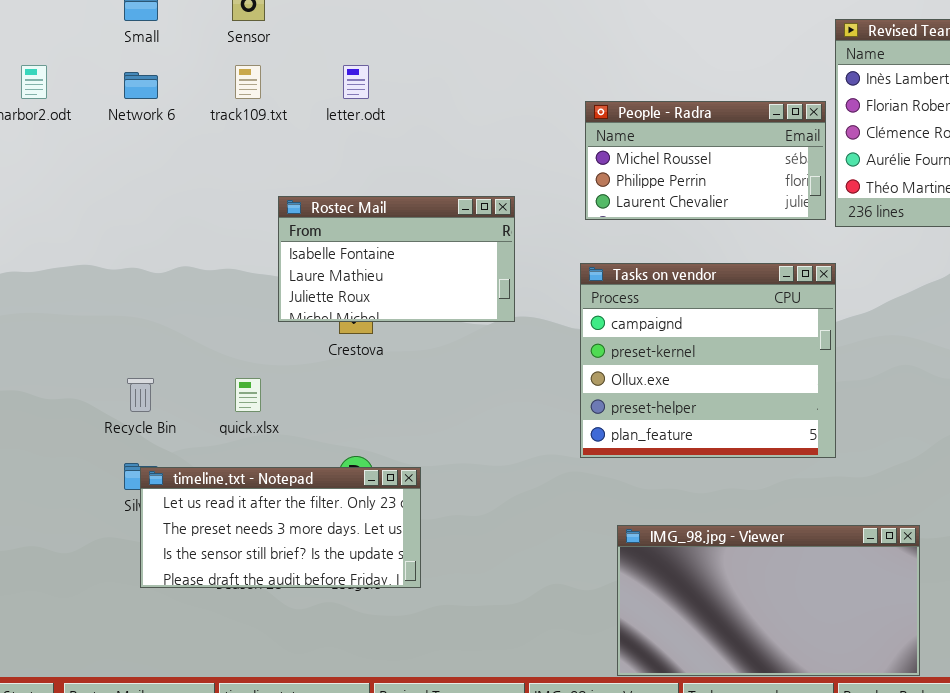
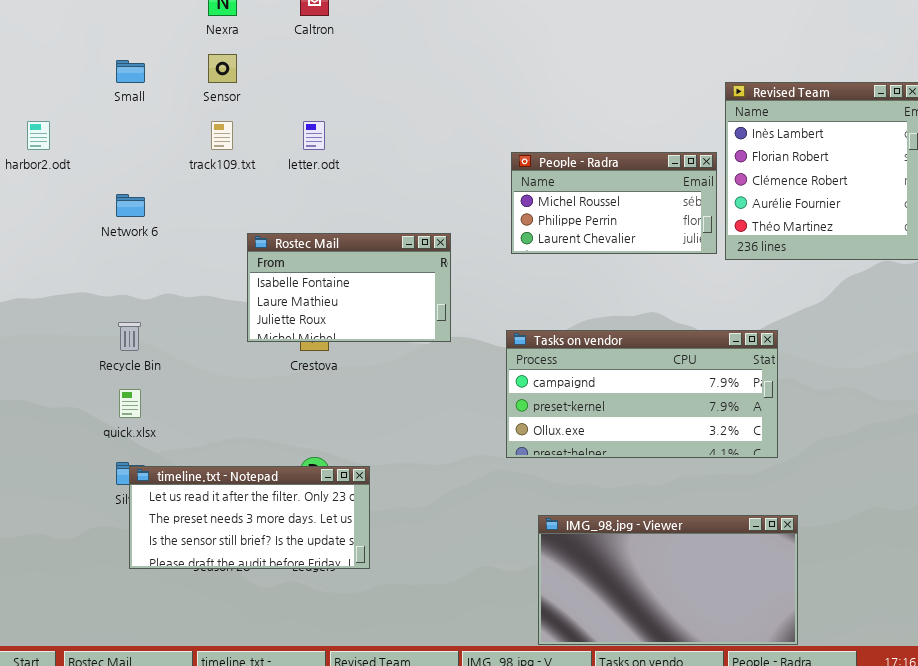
Network 6: [124,72,158,99] -> [116,194,145,217], moved
Tasks on vendor: [580,263,836,458] -> [506,330,778,458], resized
Recycle Bin: [127,378,154,412] -> [118,322,141,351], moved
quick.xlsx: [235,378,261,412] -> [119,389,141,418], moved

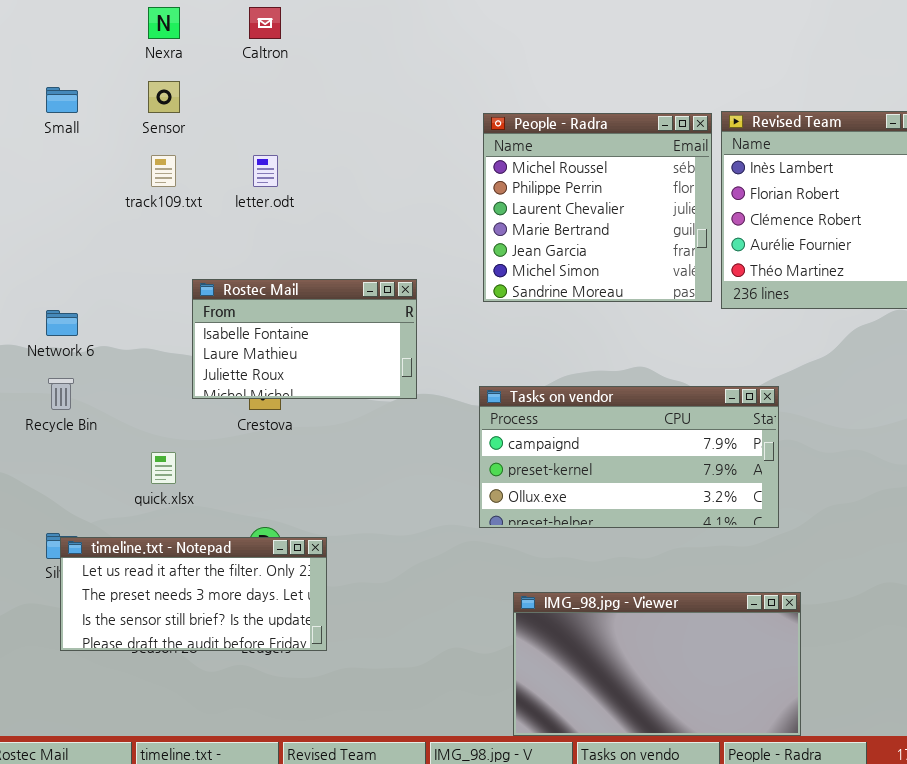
People - Radra: [511,152,717,254] -> [483,113,712,302], resized
Network 6: [116,194,145,217] -> [46,310,78,336], moved
quick.xlsx: [119,389,141,418] -> [151,452,176,484], moved

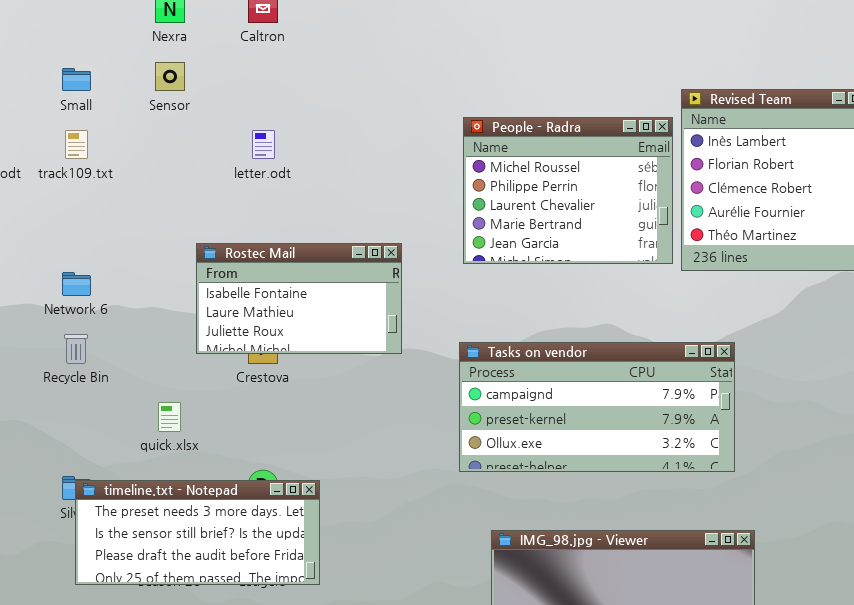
People - Radra: [483,113,712,302] -> [463,117,673,264], resized
track109.txt: [151,155,176,187] -> [65,130,88,159], moved
timeline.txt - Notepad: [60,537,327,651] -> [75,480,320,585], scrolled down 1 row

